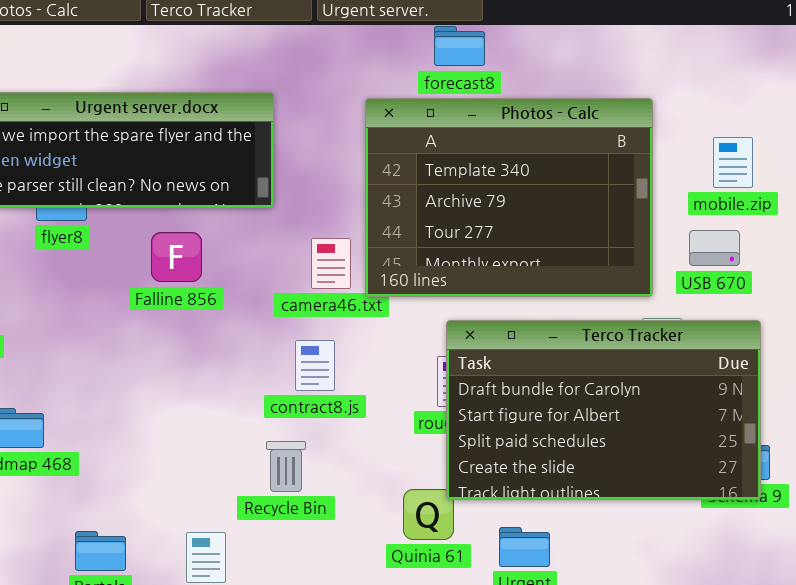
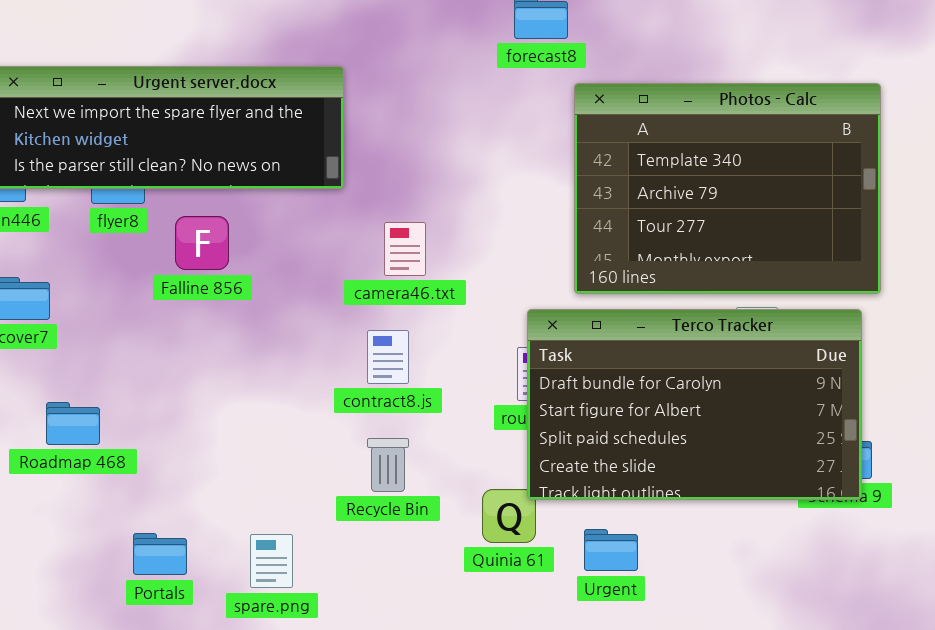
Photos - Calc: [365,98,653,297] -> [574,83,881,294], moved
Falline 856: [151,232,202,282] -> [175,216,229,270], moved
Recycle Bin: [266,441,306,492] -> [367,438,409,492], moved

